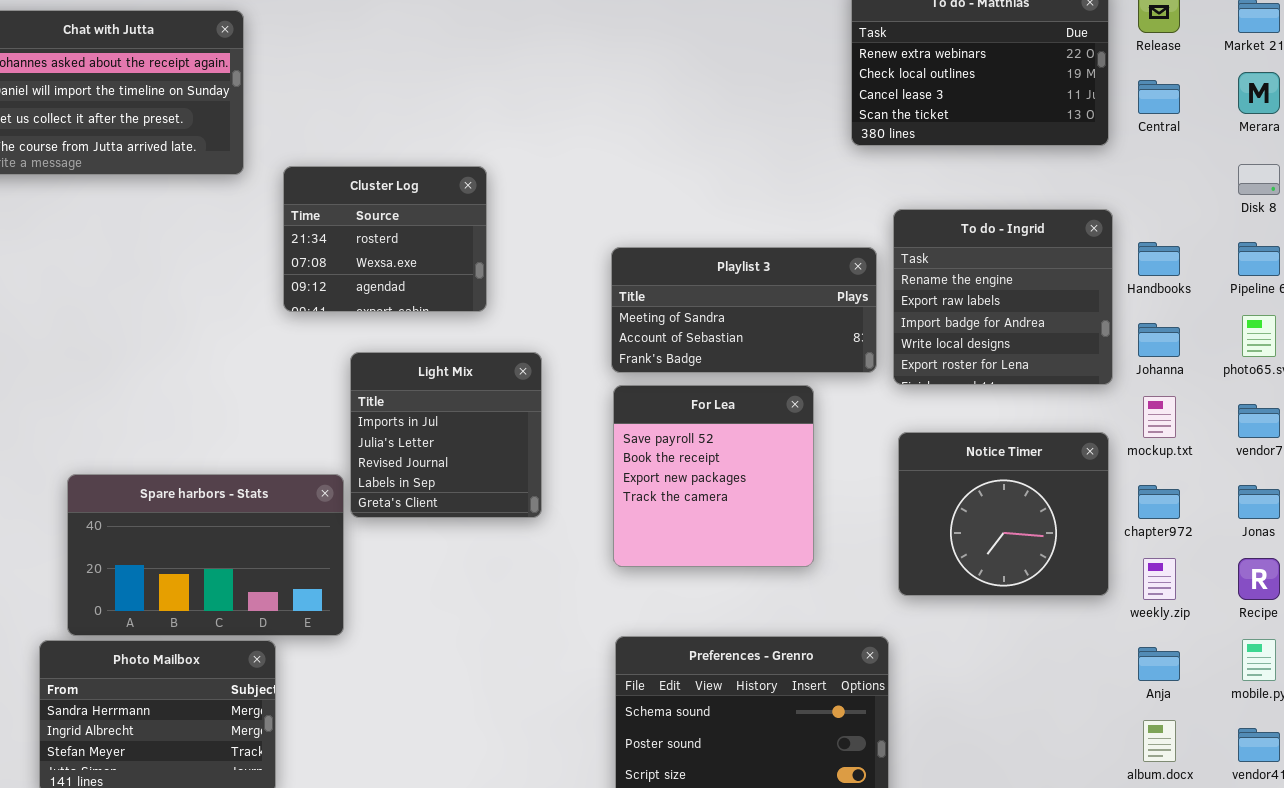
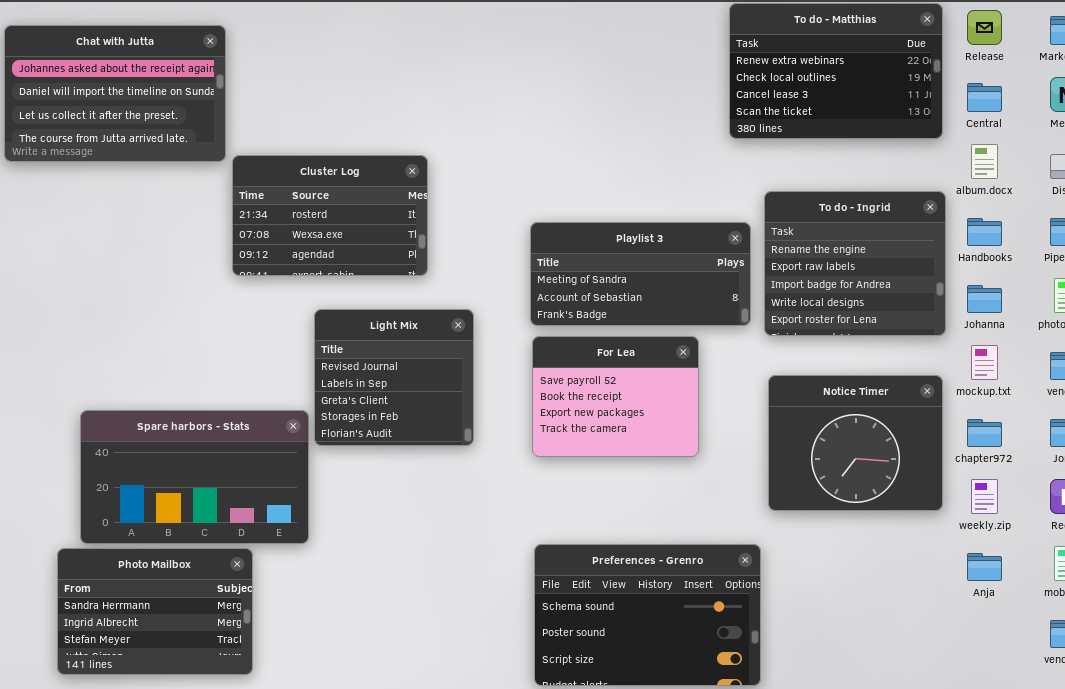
Cluster Log: [283,166,487,312] -> [232,155,428,276], resized
Light Mix: [350,352,542,518] -> [314,309,474,446], scrolled down 2 rows
For Lea: [613,385,814,567] -> [532,336,699,457], resized
album.docx: [1143,720,1176,762] -> [971,144,998,179], moved

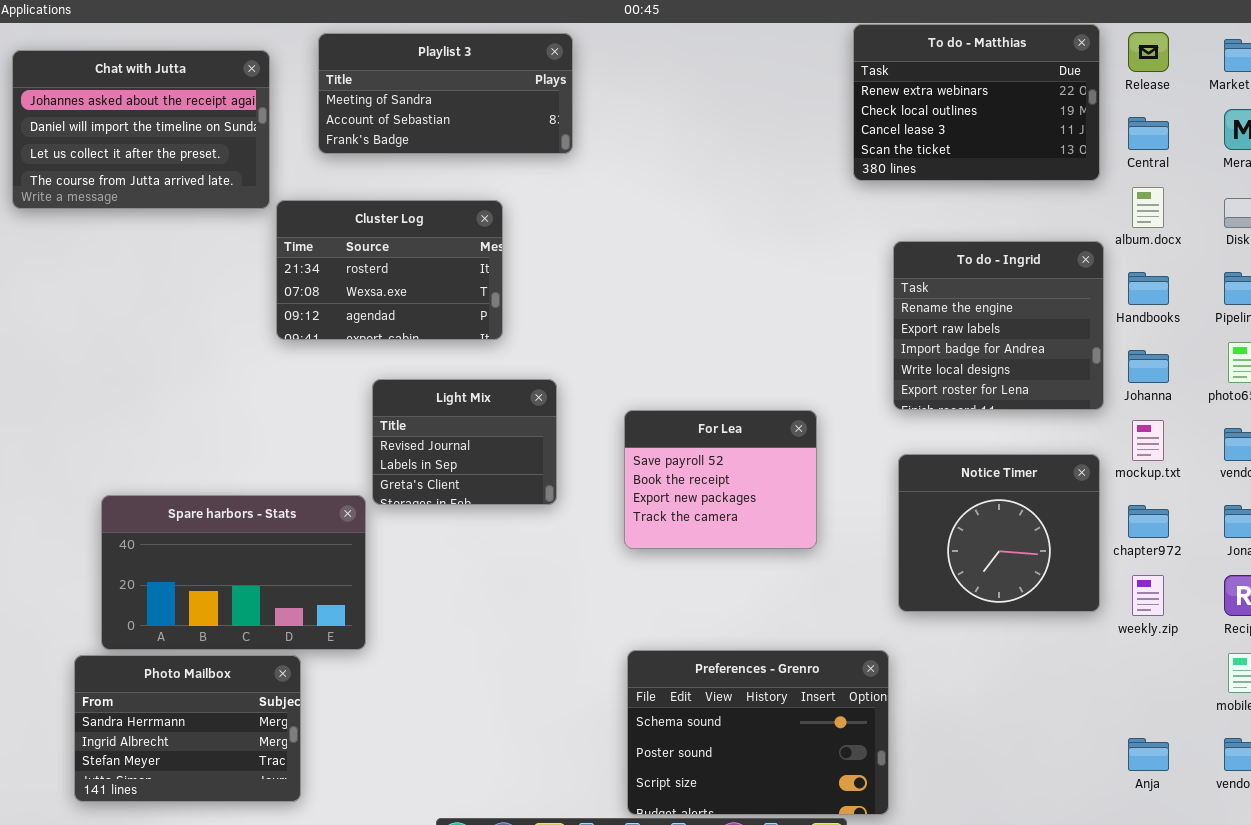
Playlist 3: [530,222,751,326] -> [318,33,573,154], moved
Light Mix: [314,309,474,446] -> [372,379,557,505], resized
Anja: [967,553,1002,581] -> [1128,738,1169,771], moved

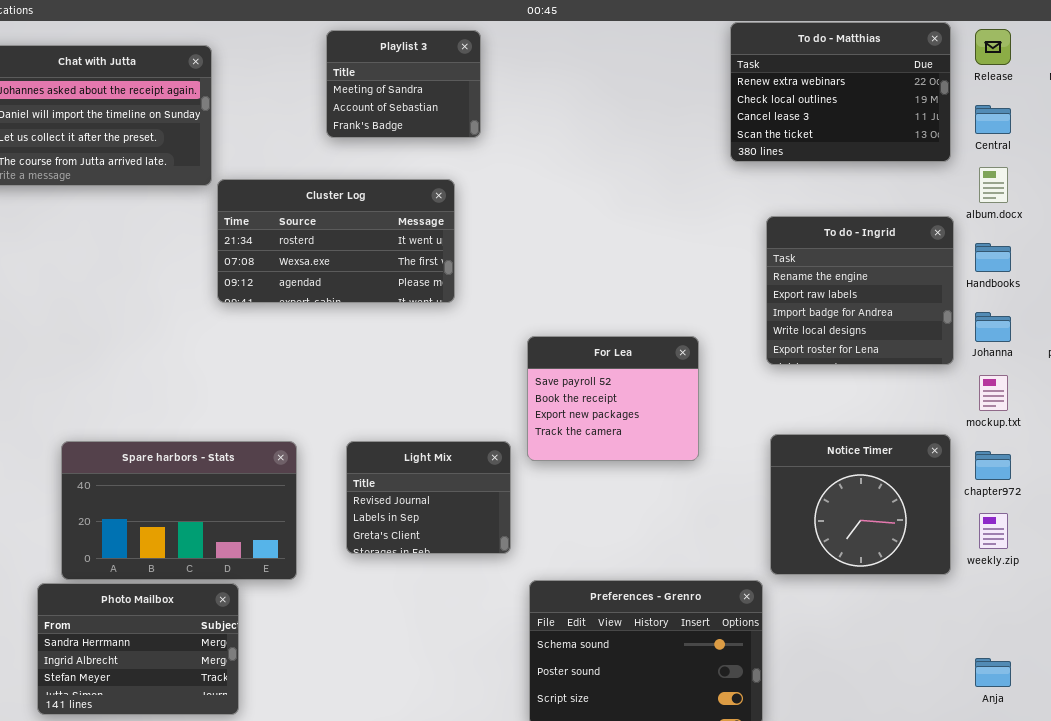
Playlist 3: [318,33,573,154] -> [326,30,481,138], resized
Cluster Log: [276,200,503,340] -> [217,179,455,303], resized
Light Mix: [372,379,557,505] -> [346,441,511,554], moved
For Lea: [624,410,817,549] -> [527,336,699,461], moved
Notice Timer: [898,454,1100,612] -> [770,434,951,575], moved

